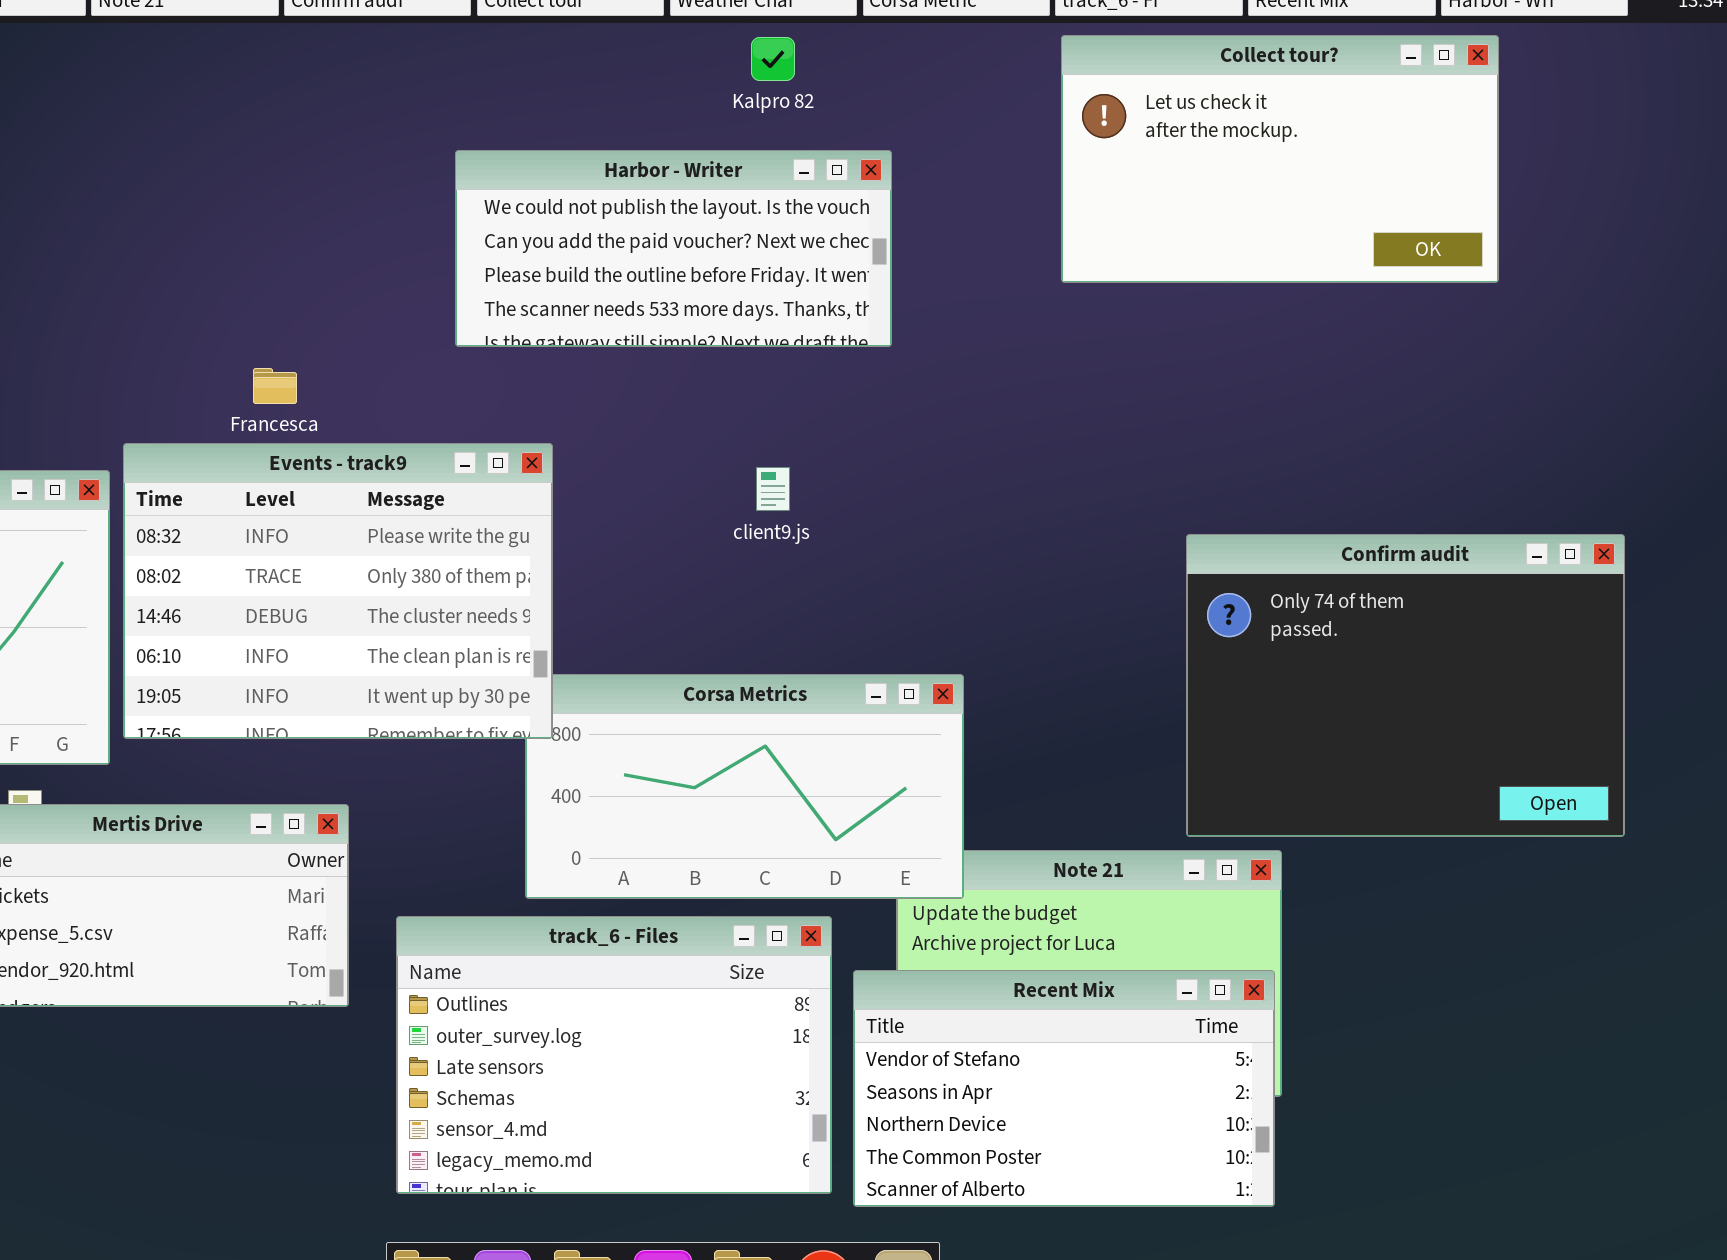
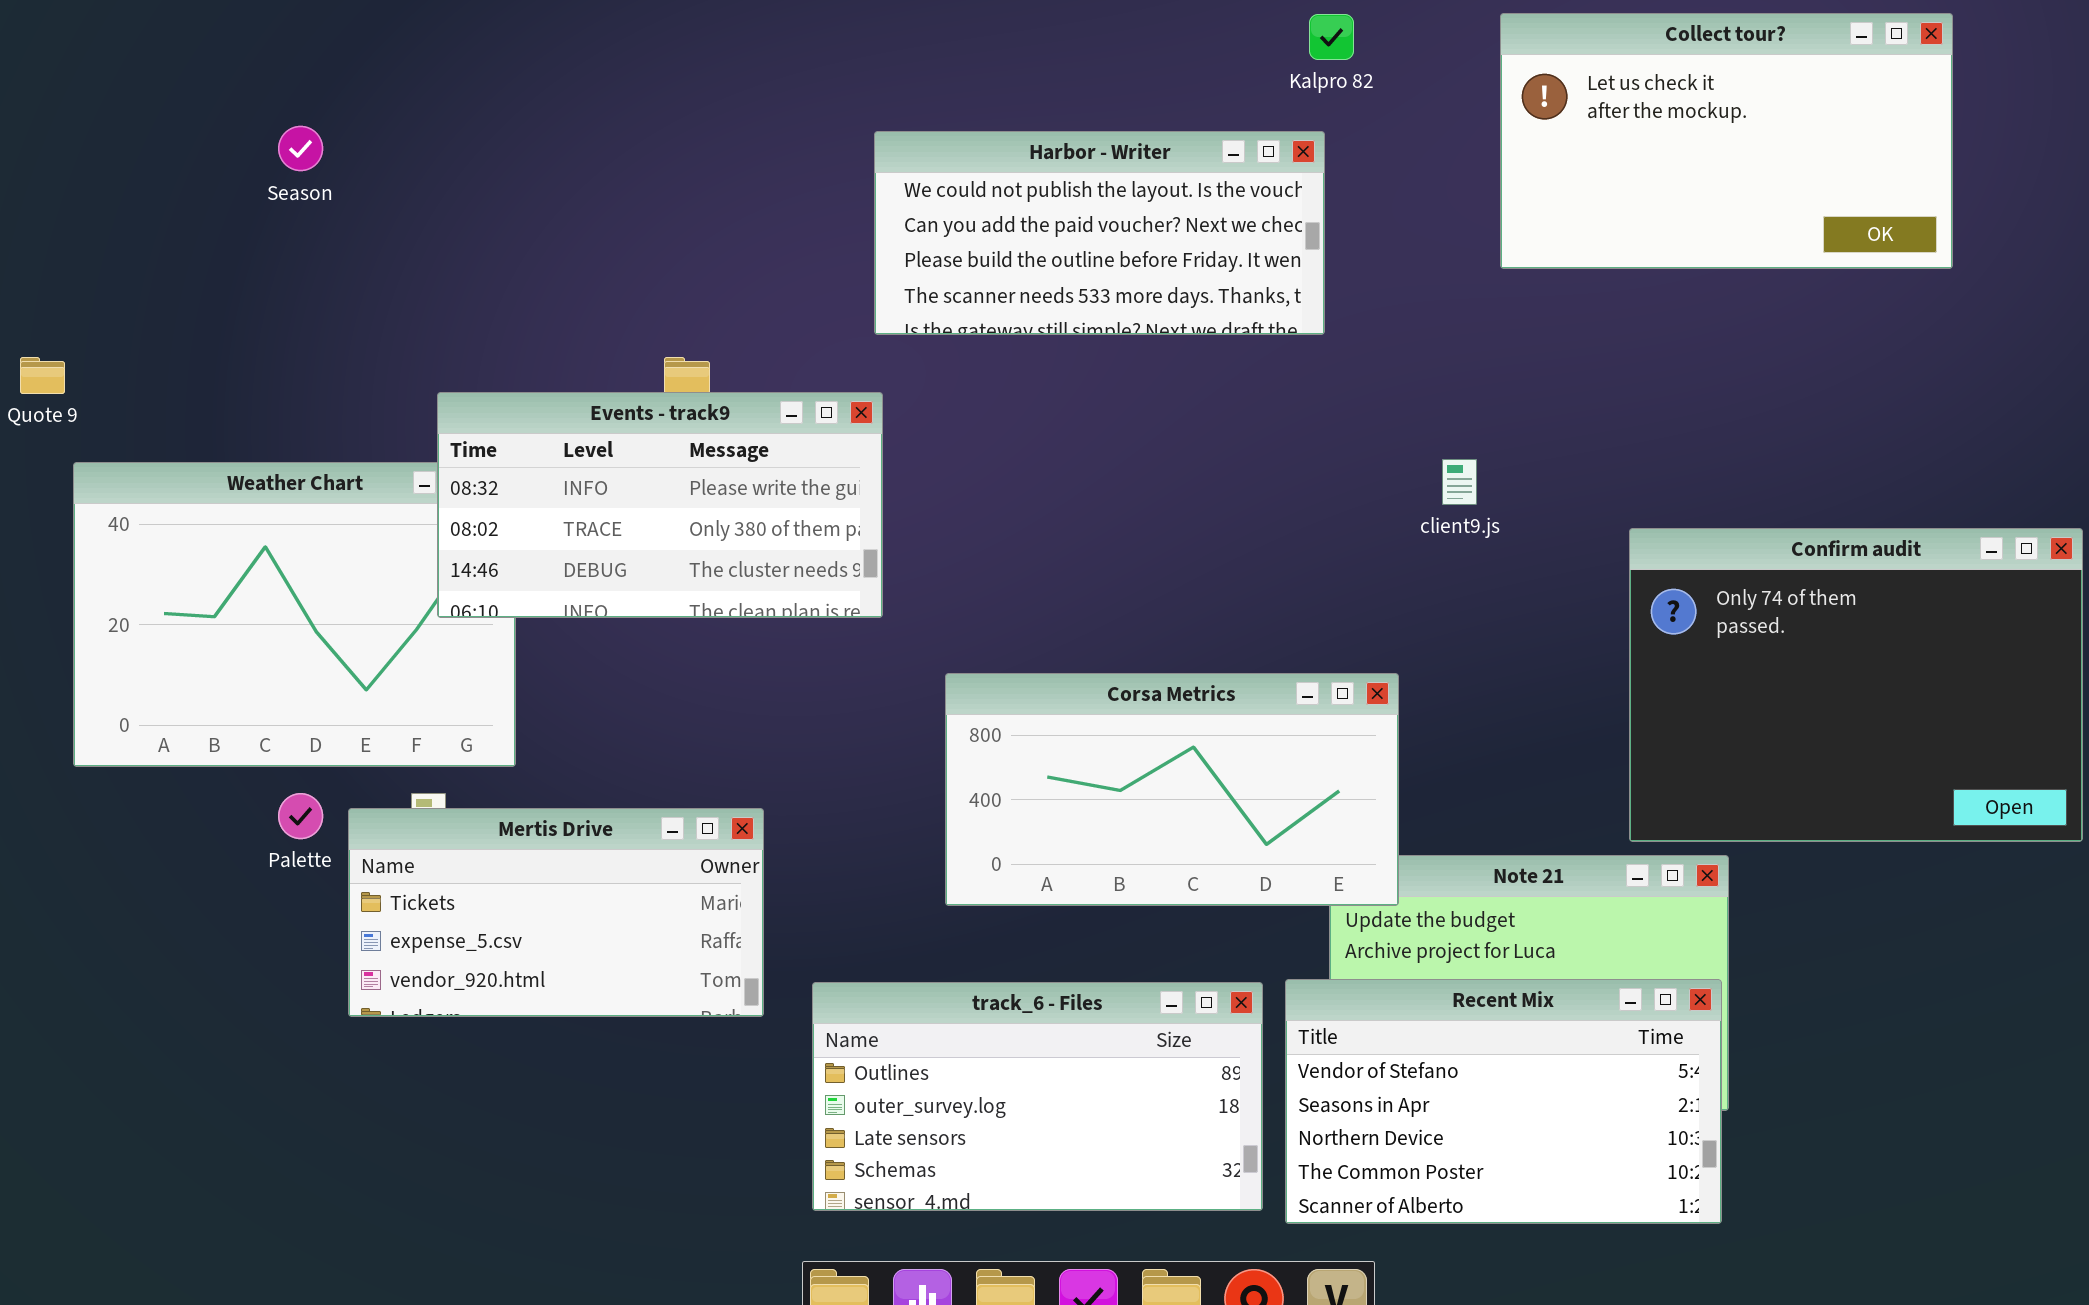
Kalpro 82: [751,37,795,81] -> [1309,14,1354,60], moved
Events - track9: [123,443,553,739] -> [437,392,883,618], moved, resized
client9.js: [756,467,790,511] -> [1442,459,1477,505], moved
track_6 - Files: [396,916,832,1194] -> [812,982,1263,1211], resized

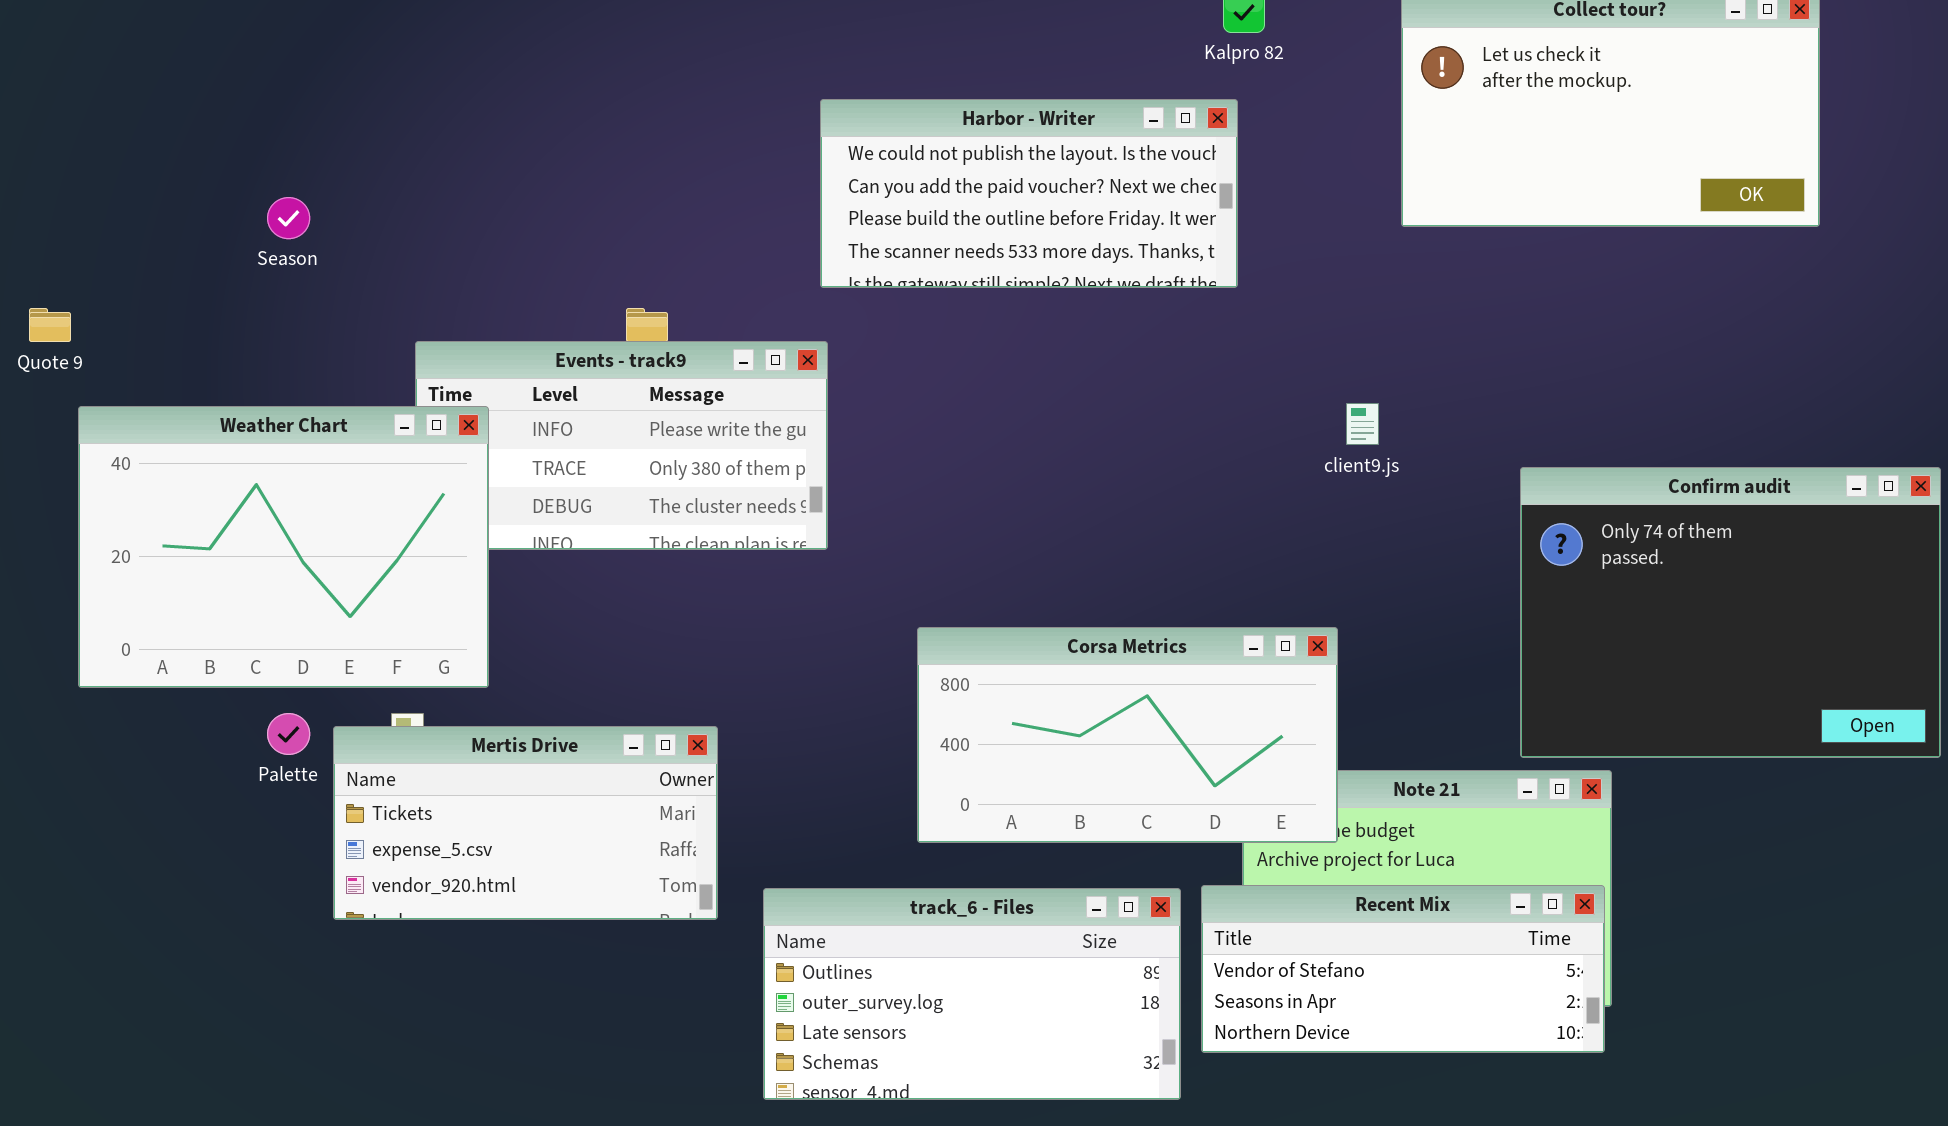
Season: [278,126,323,171] -> [267,197,310,239], moved
Weather Chart: [73,462,516,767] -> [78,406,489,688], raised
Corsa Metrics: [945,673,1399,906] -> [917,627,1338,843], moved
Recent Mix: [1285,979,1722,1224] -> [1201,885,1605,1053], resized

